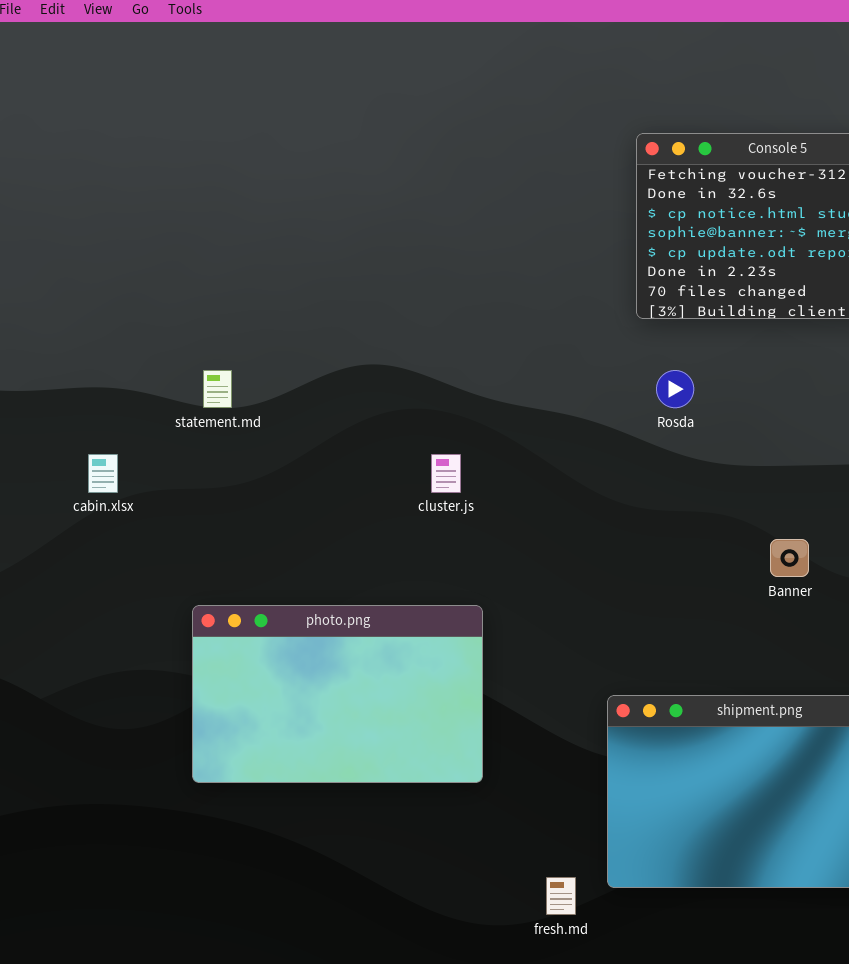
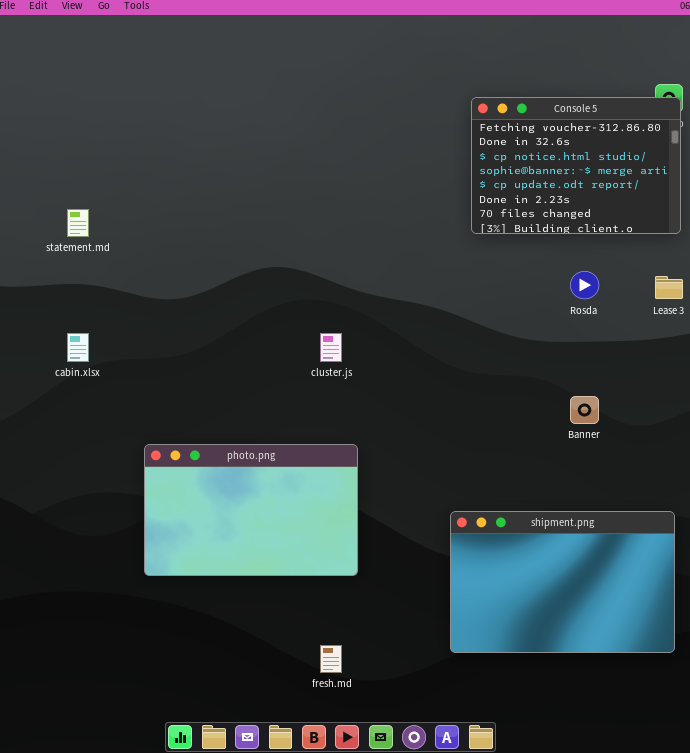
statement.md: [203,370,232,408] -> [67,209,89,237], moved
Rosda: [656,370,694,408] -> [570,271,599,299], moved
fresh.md: [546,877,576,915] -> [320,645,342,673], moved

